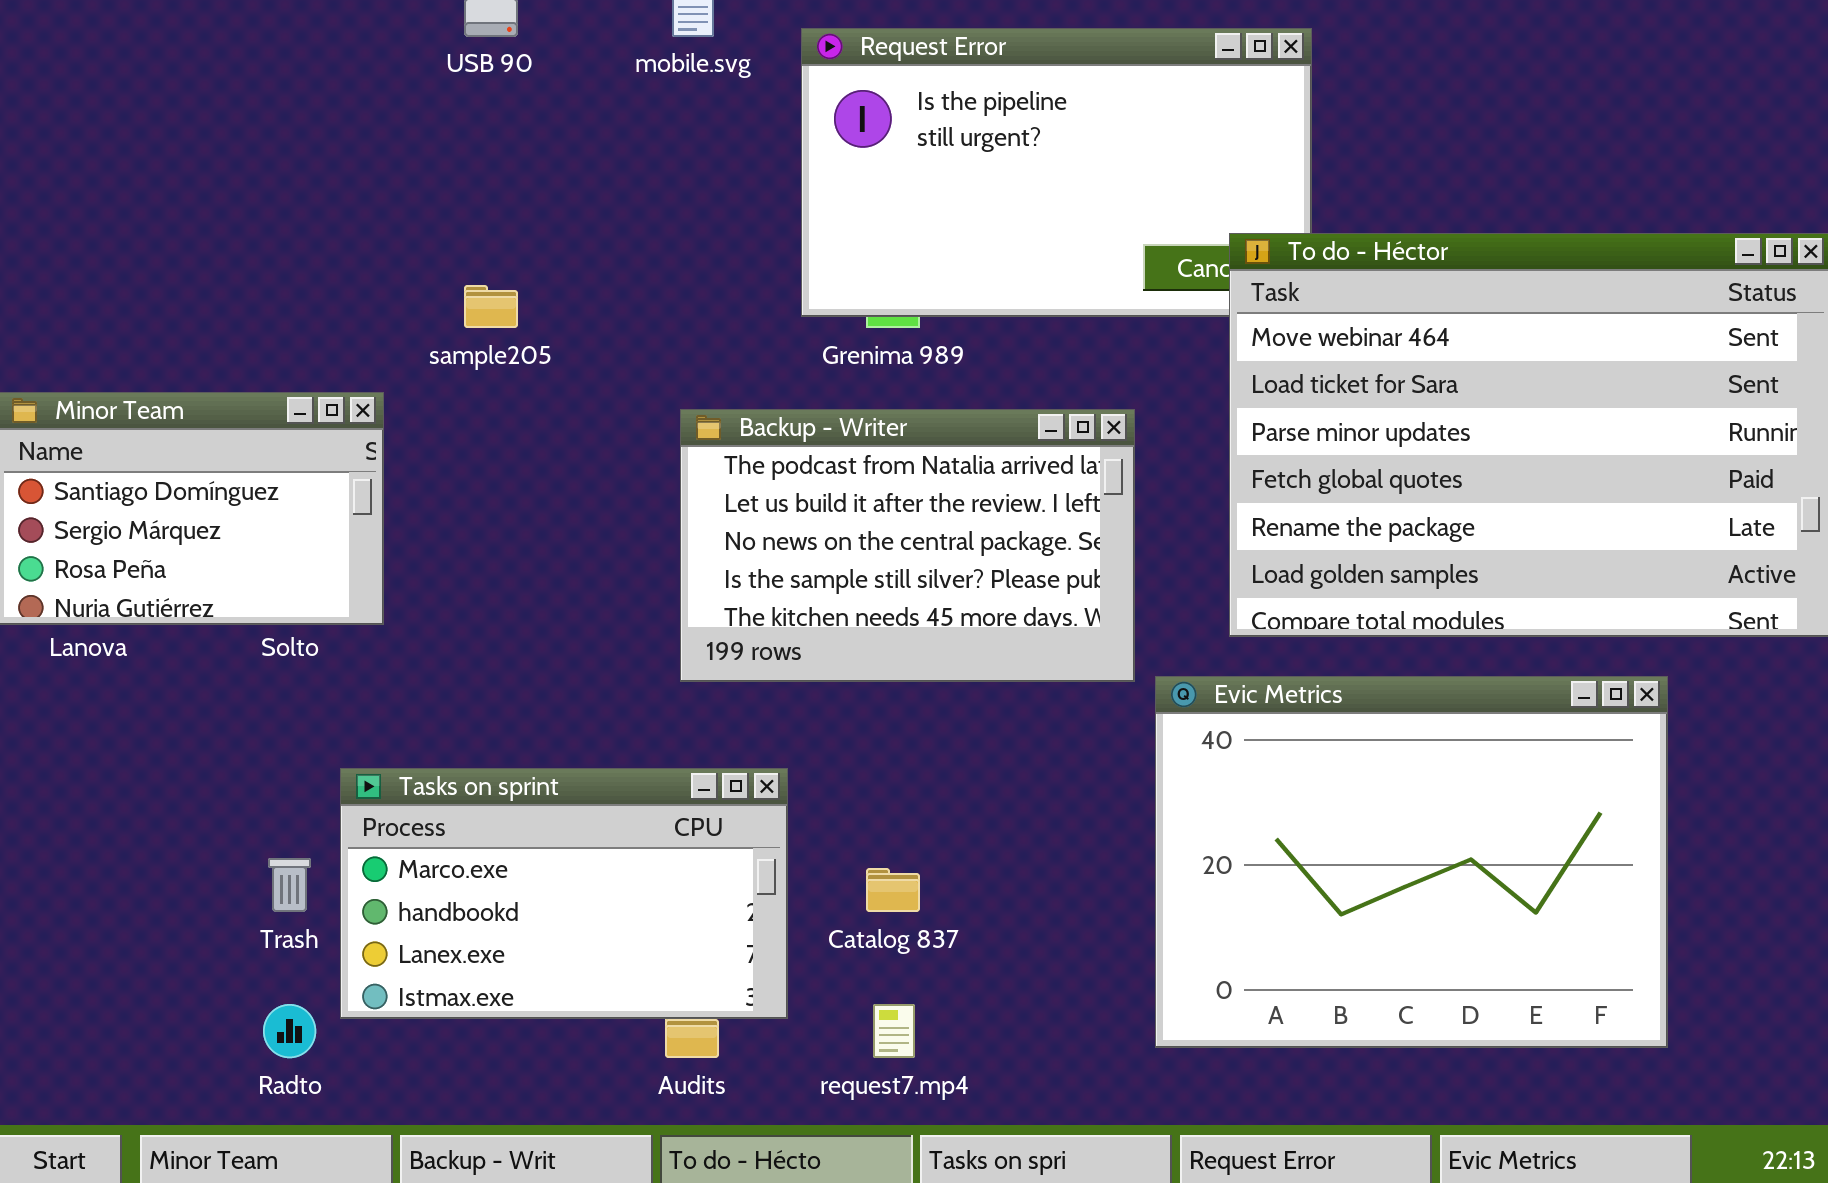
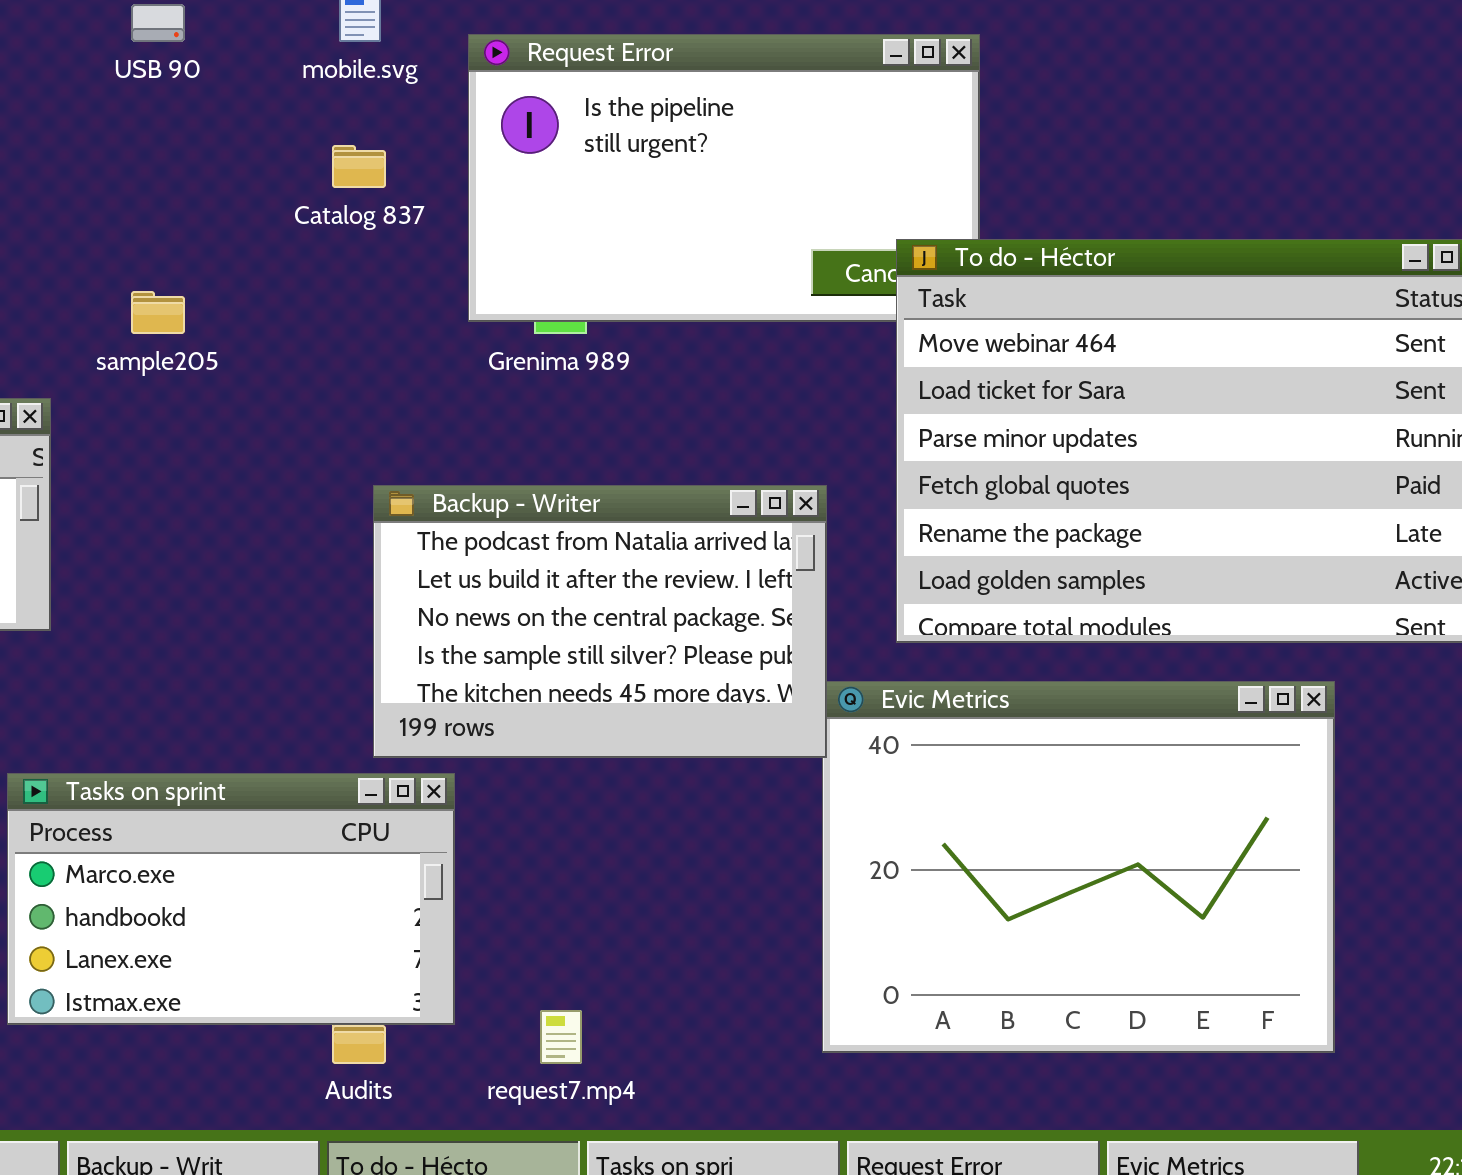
Backup - Writer: [680,409,1135,682] -> [373,485,827,758], moved
Catalog 837: [866,868,920,912] -> [332,145,386,188], moved

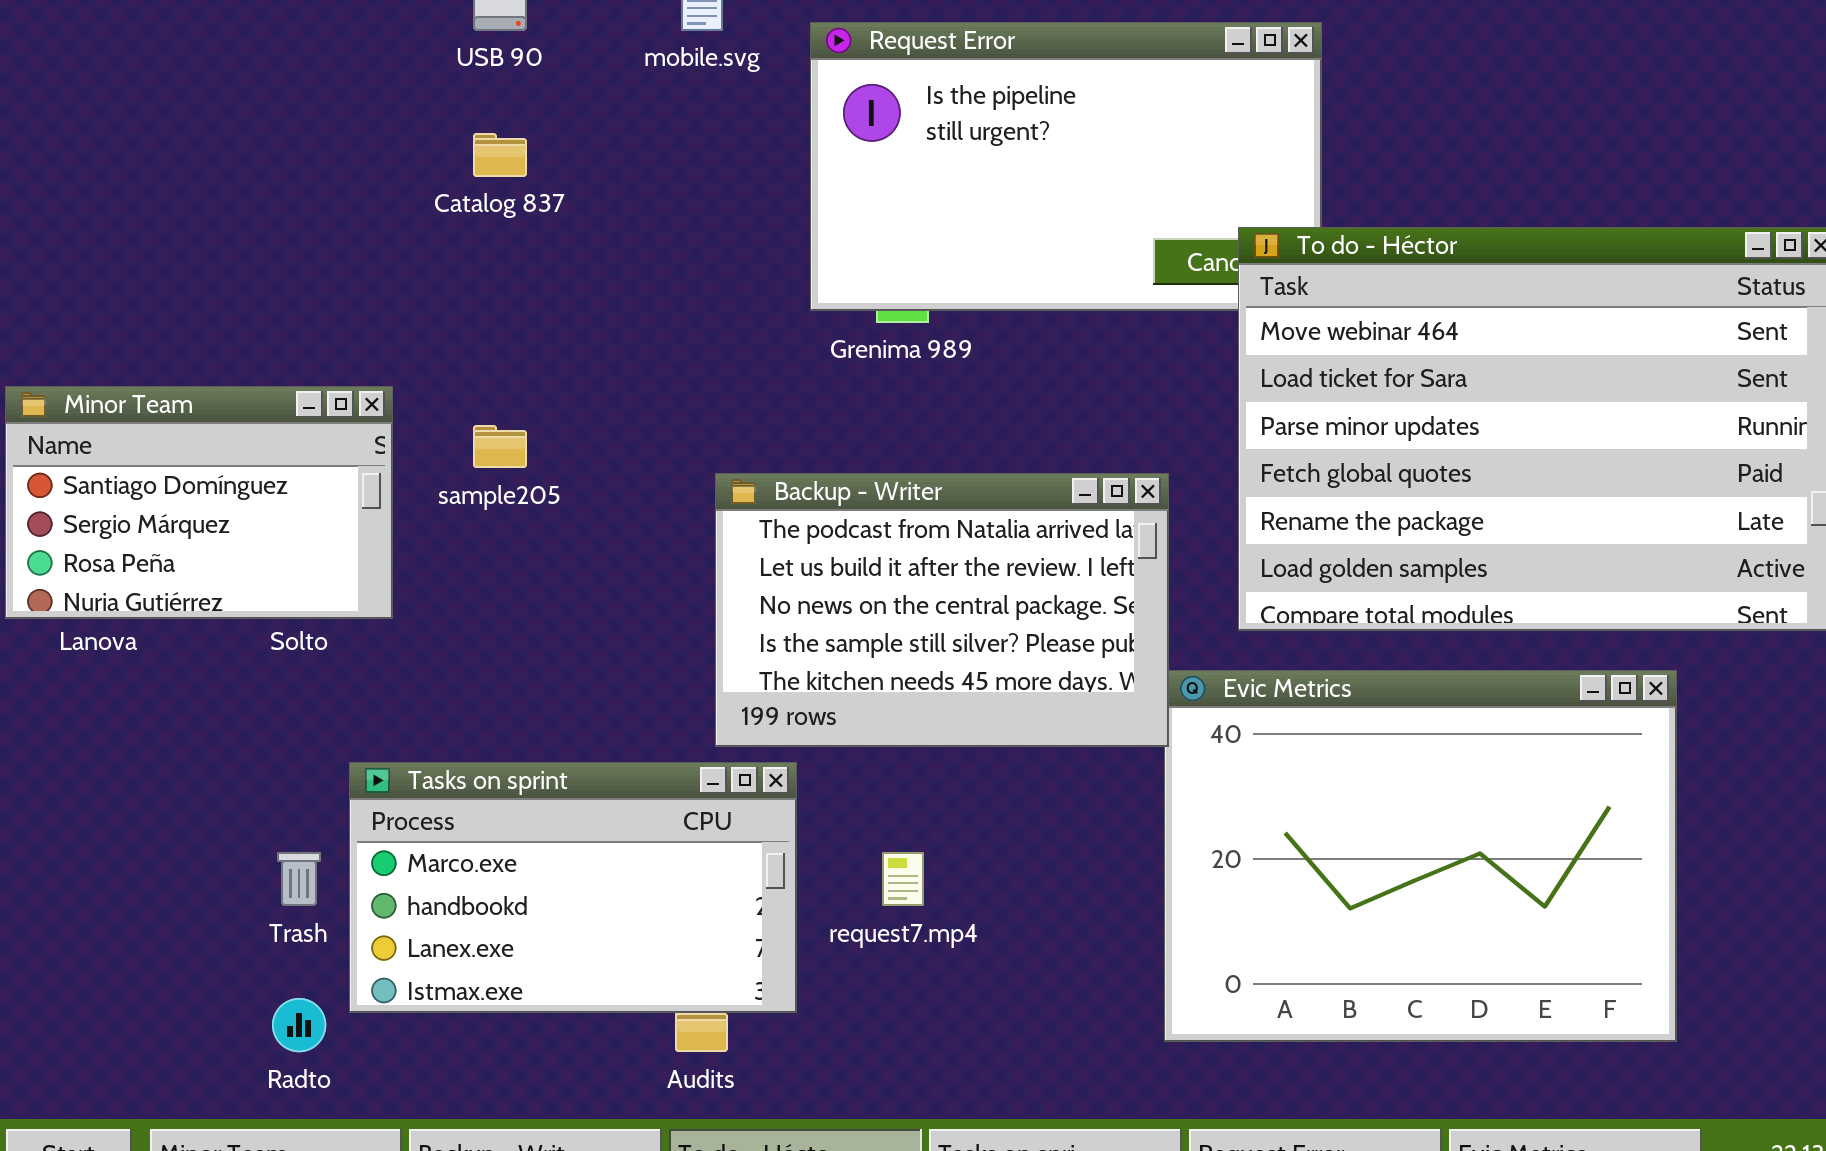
Catalog 837: [332,145,386,188] -> [473,133,527,177], moved
sample205: [131,291,185,334] -> [473,425,527,468], moved
request7.mp4: [540,1010,582,1064] -> [882,852,924,906], moved

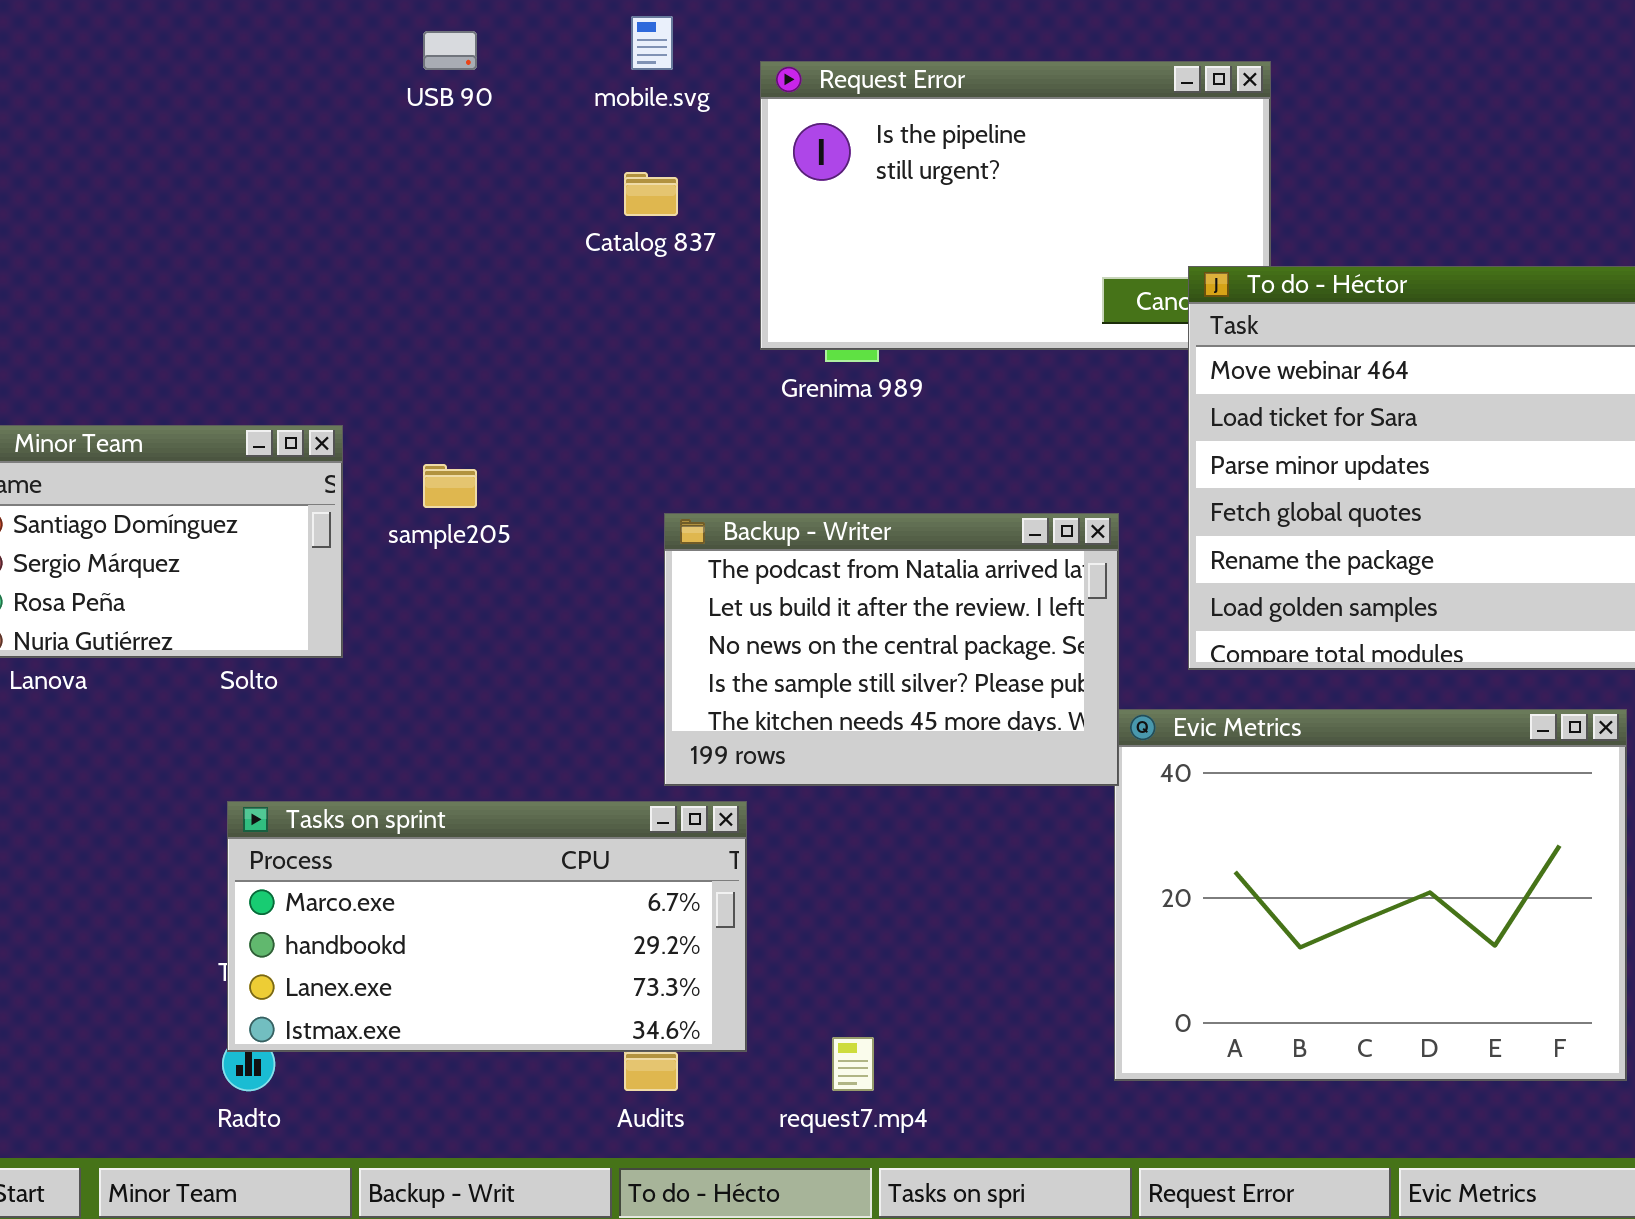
Catalog 837: [473,133,527,177] -> [624,172,678,216], moved
Tasks on sprint: [349,762,797,1013] -> [227,801,747,1052], resized
request7.mp4: [882,852,924,906] -> [832,1037,874,1091], moved

